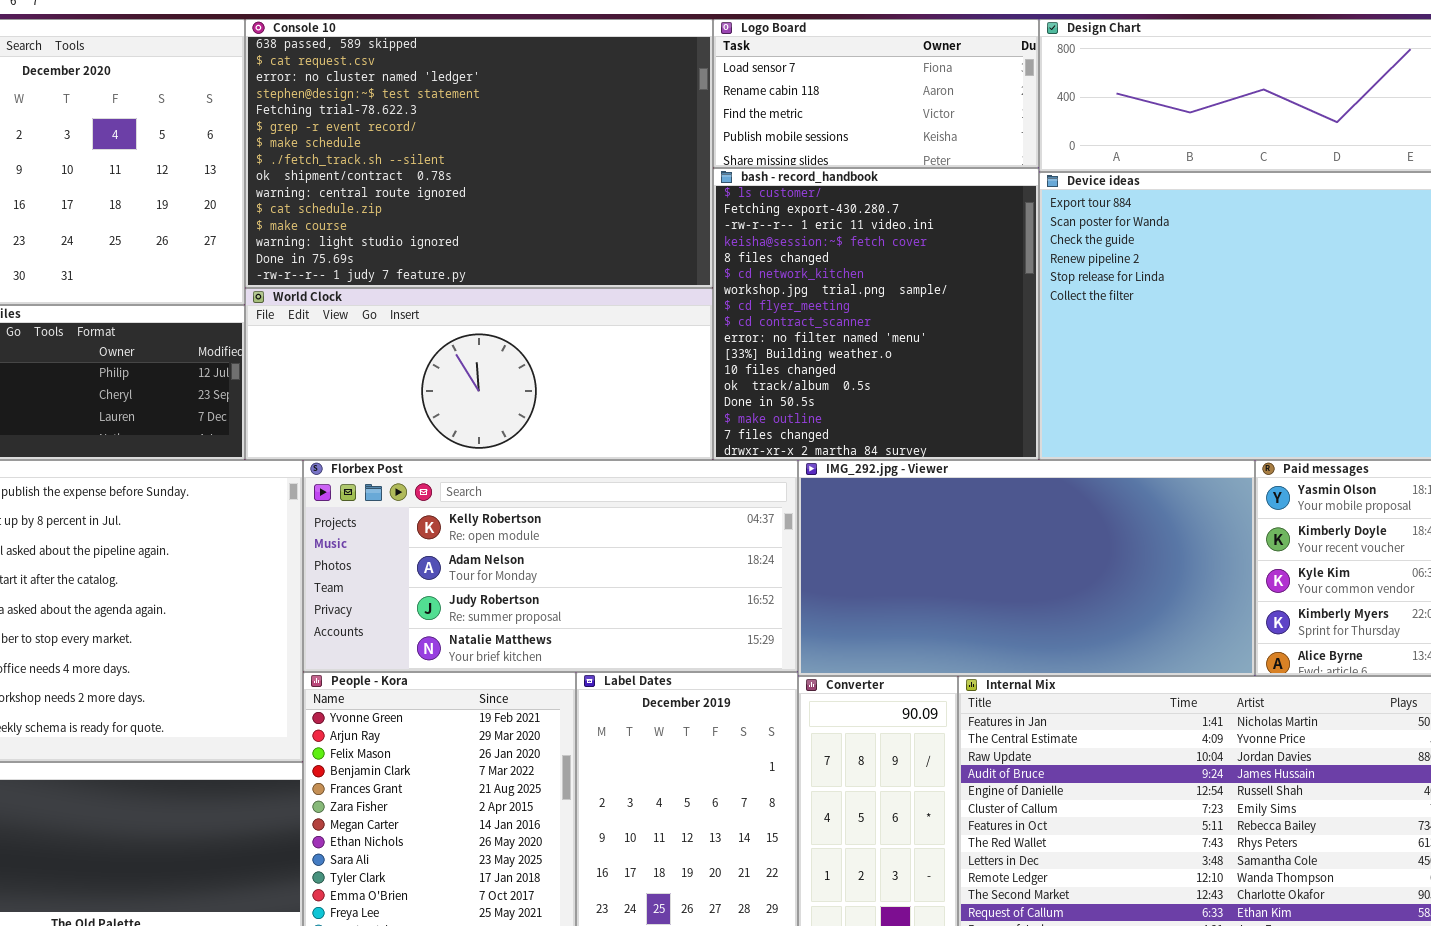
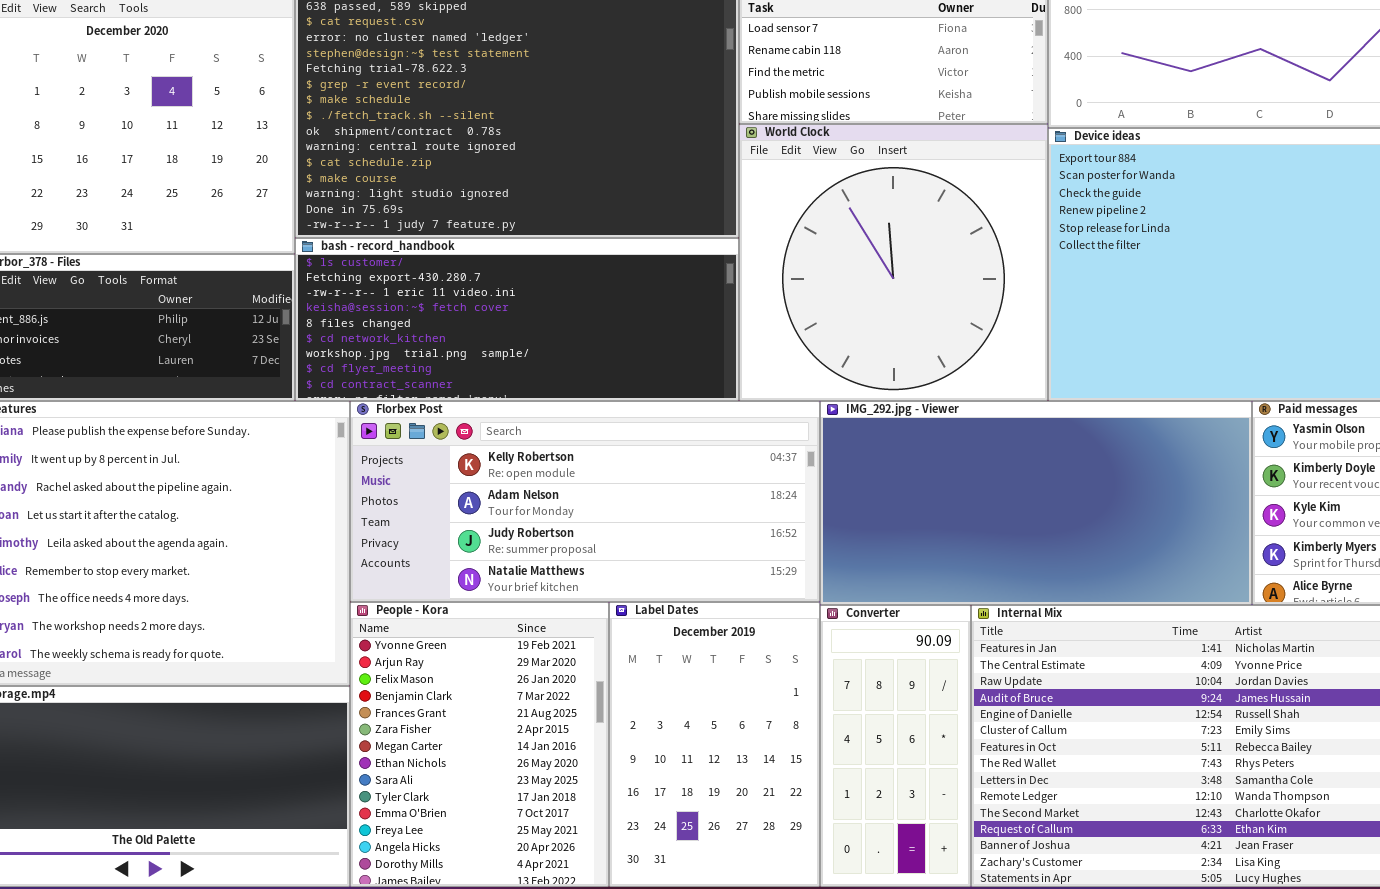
bash - record_handbook: [713,168,1039,460] -> [295,238,739,401], moved, resized
World Clock: [245,288,713,460] -> [739,124,1048,401], moved, resized

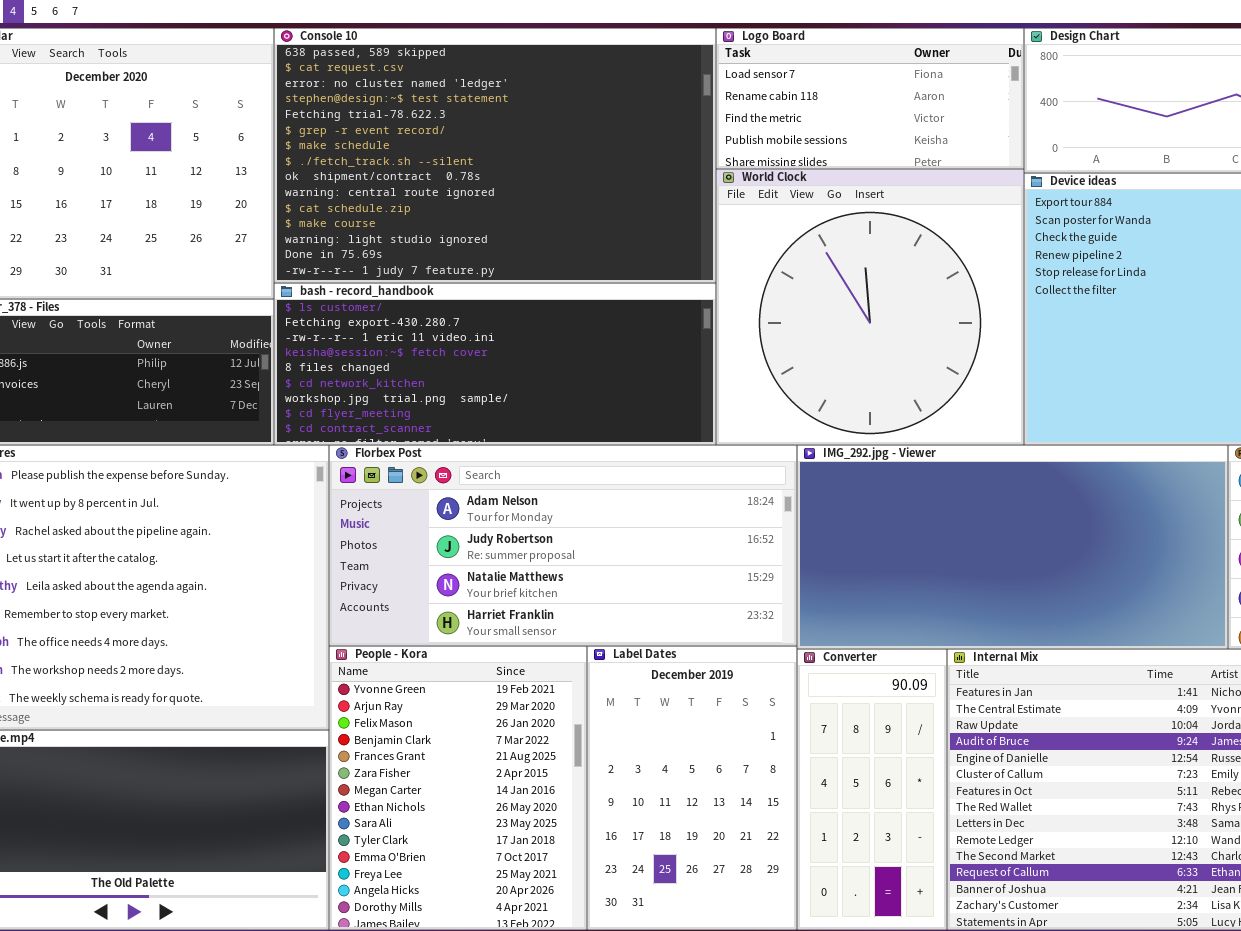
Florbex Post: [350,401,820,602] -> [329,445,797,646], scrolled down 1 row

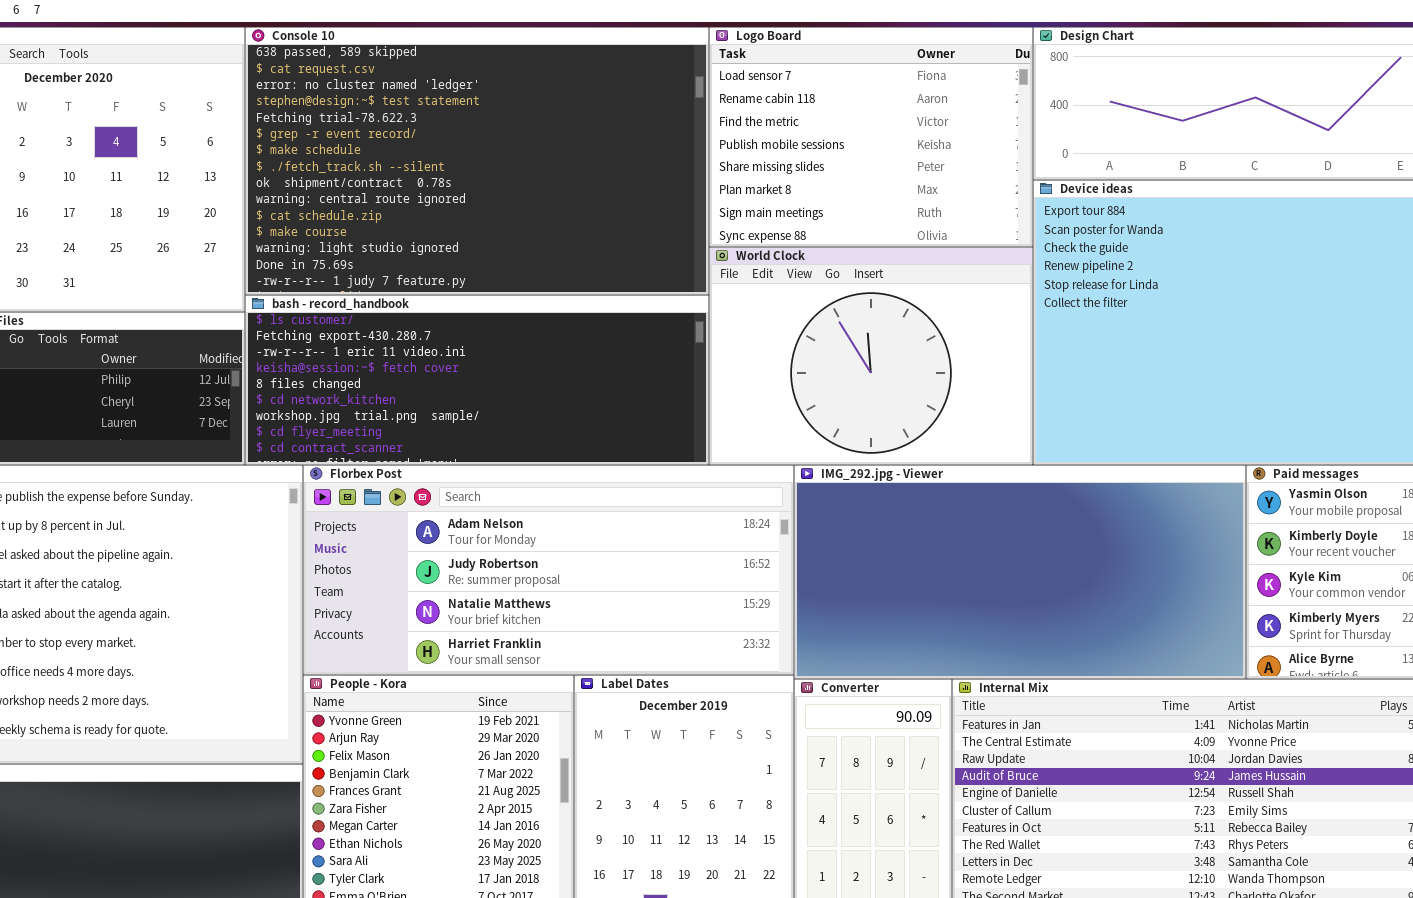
Logo Board: [716,28,1024,169] -> [709,27,1033,247], resized
World Clock: [716,169,1024,445] -> [709,247,1033,465], resized

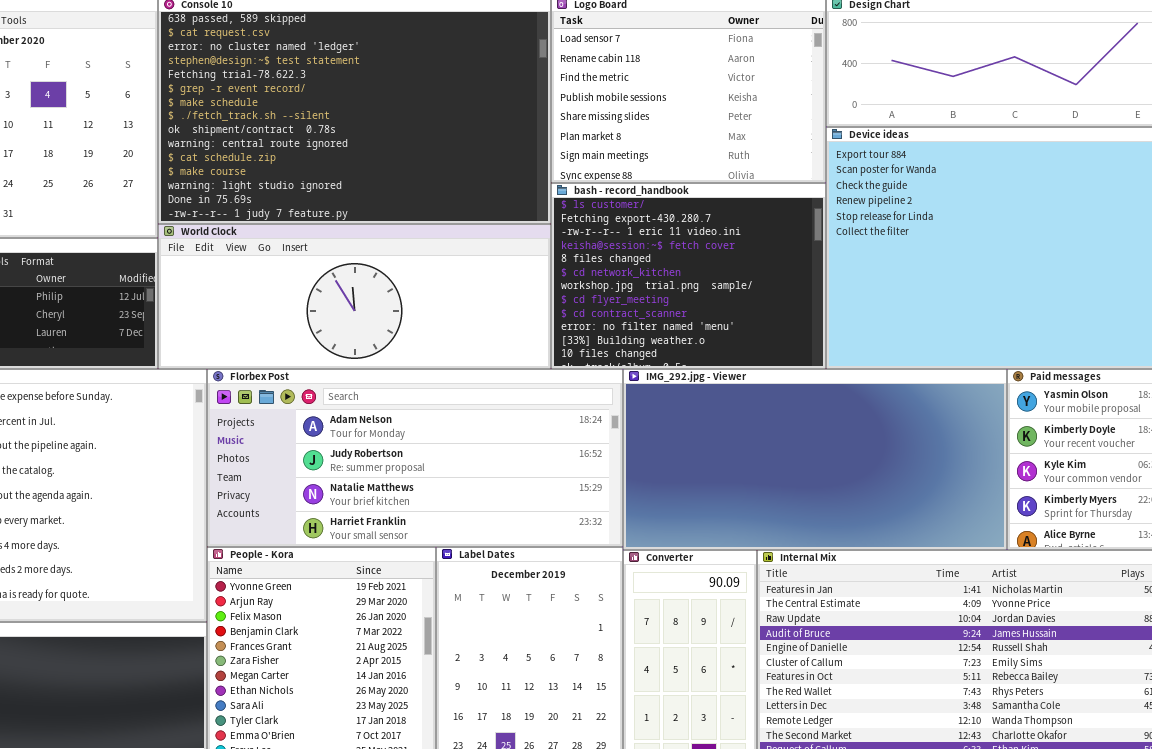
World Clock: [709,247,1033,465] -> [158,224,551,369], moved, resized
bash - record_handbook: [245,295,709,465] -> [551,183,826,369], moved, resized

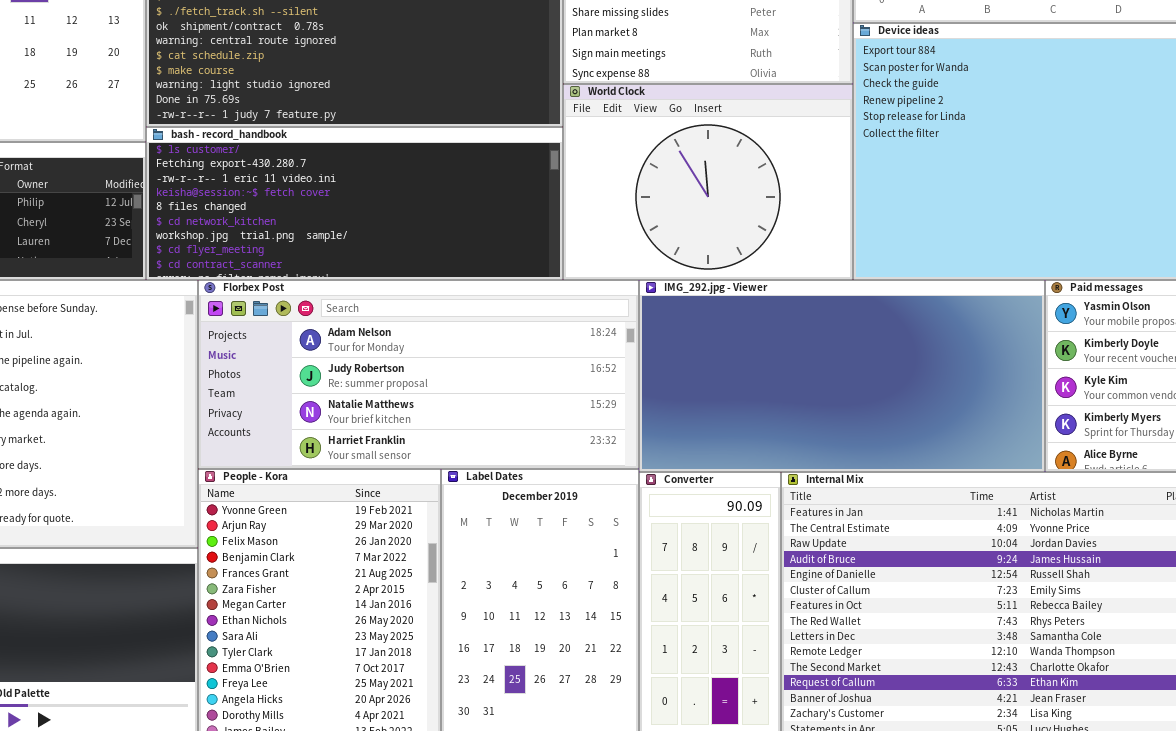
bash - record_handbook: [551,183,826,369] -> [146,127,563,280], moved, resized
World Clock: [158,224,551,369] -> [563,84,853,280], moved, resized

